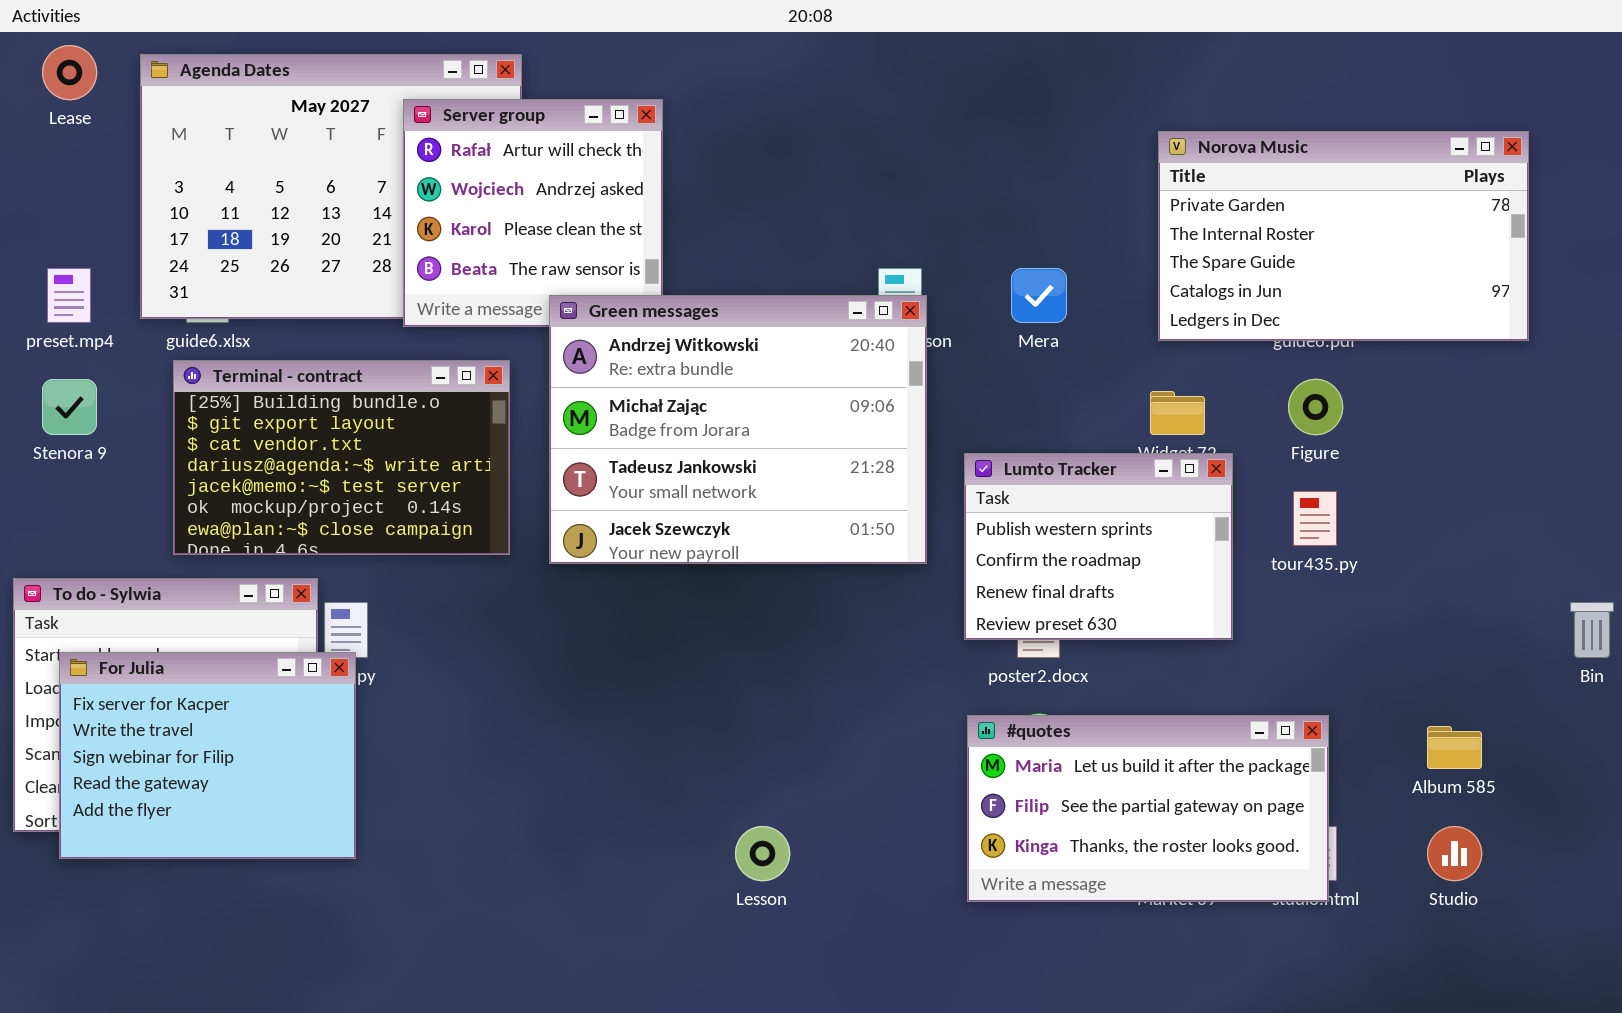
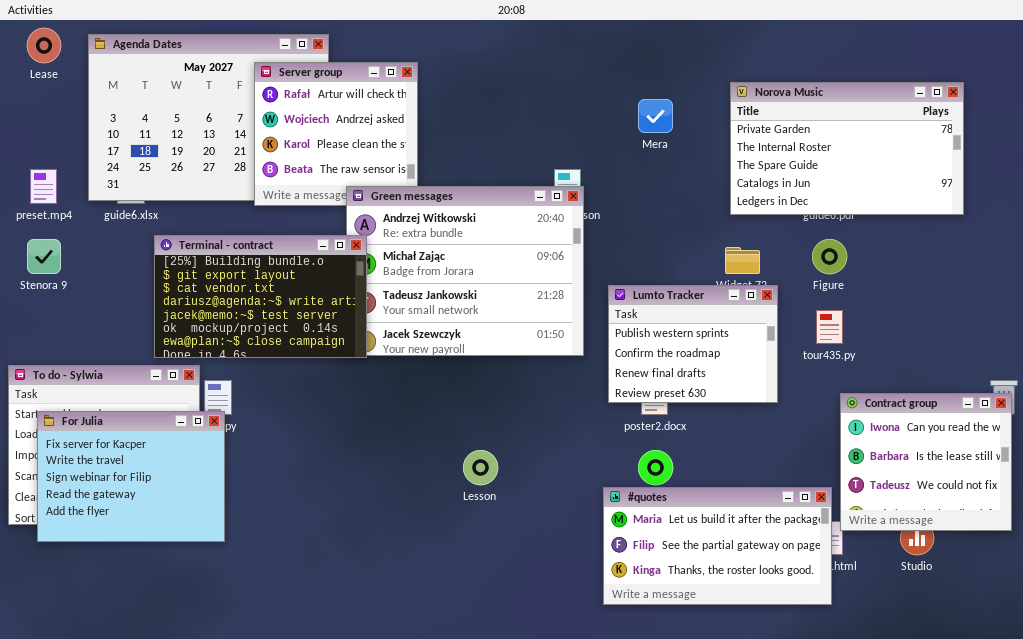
Mera: [1011,268,1067,323] -> [638,99,673,133], moved
Terminal - contract: [173,360,510,555] -> [154,235,367,358], moved
Contract group: none -> [840,393,1012,531], opened
#quotes: [967,715,1329,902] -> [603,487,832,605], moved
Lesson: [735,826,790,881] -> [463,450,498,485], moved

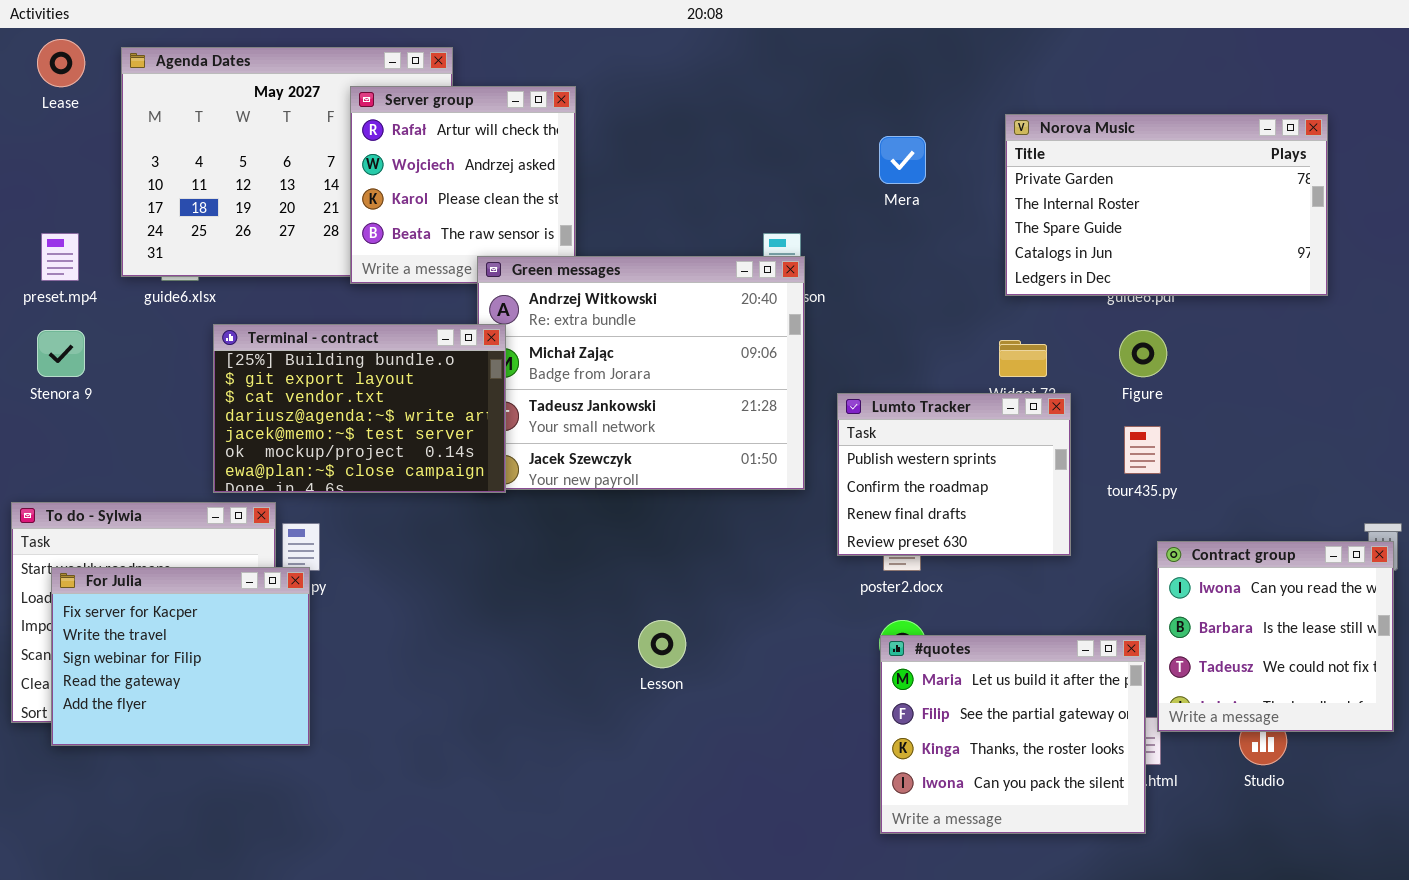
#quotes: [603,487,832,605] -> [880,635,1146,834], resized

